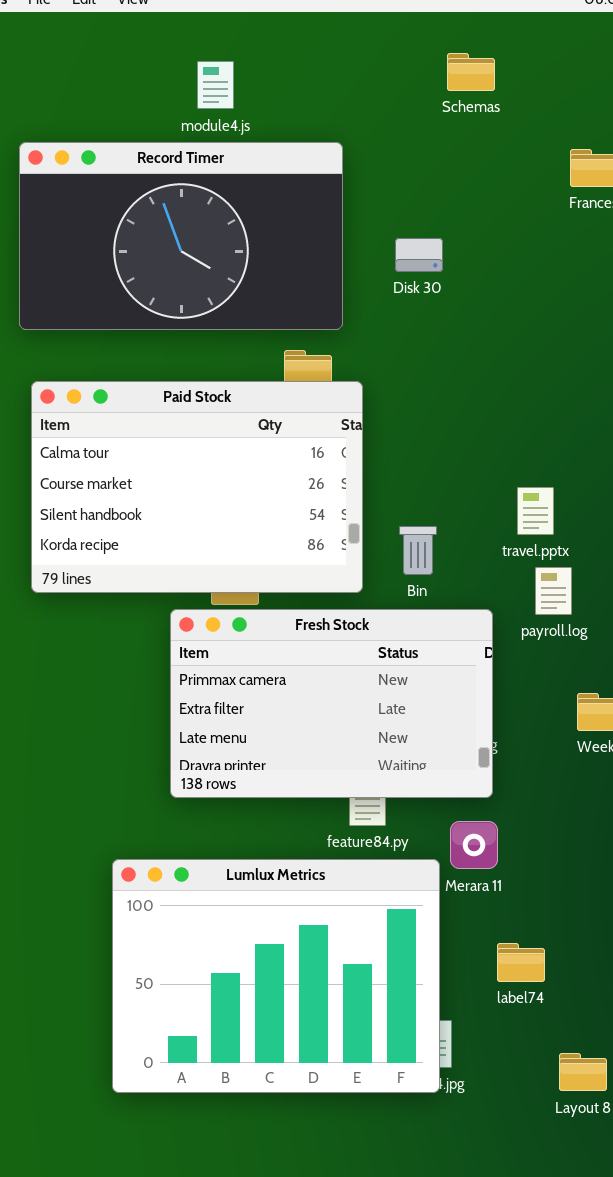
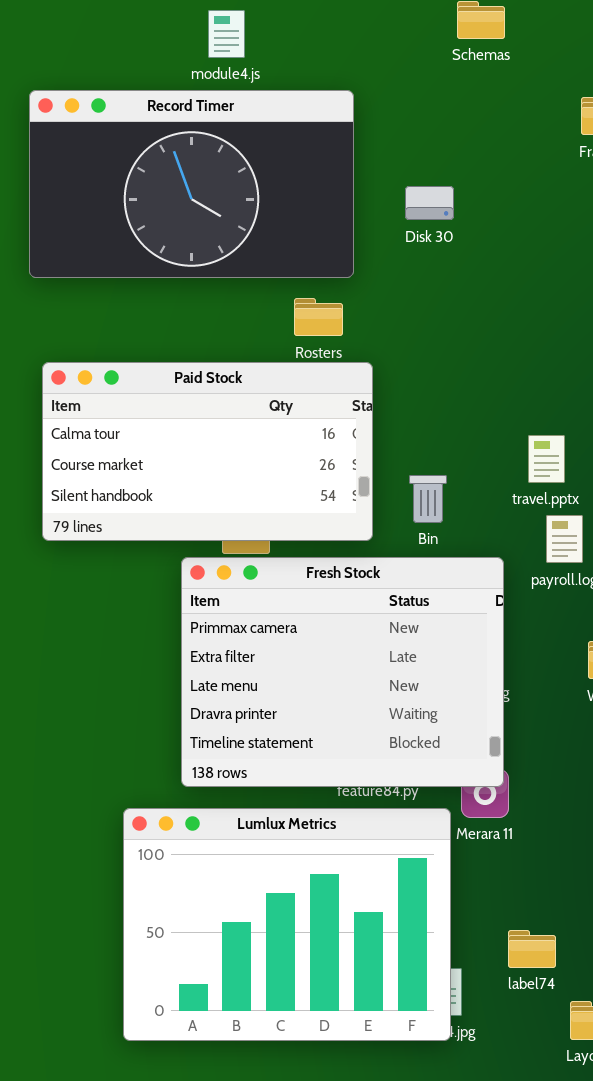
Paid Stock: [31,381,363,593] -> [42,362,373,541], resized
Fresh Stock: [170,609,493,798] -> [181,557,504,787], resized
label74: [497,943,545,982] -> [508,930,556,968], moved

